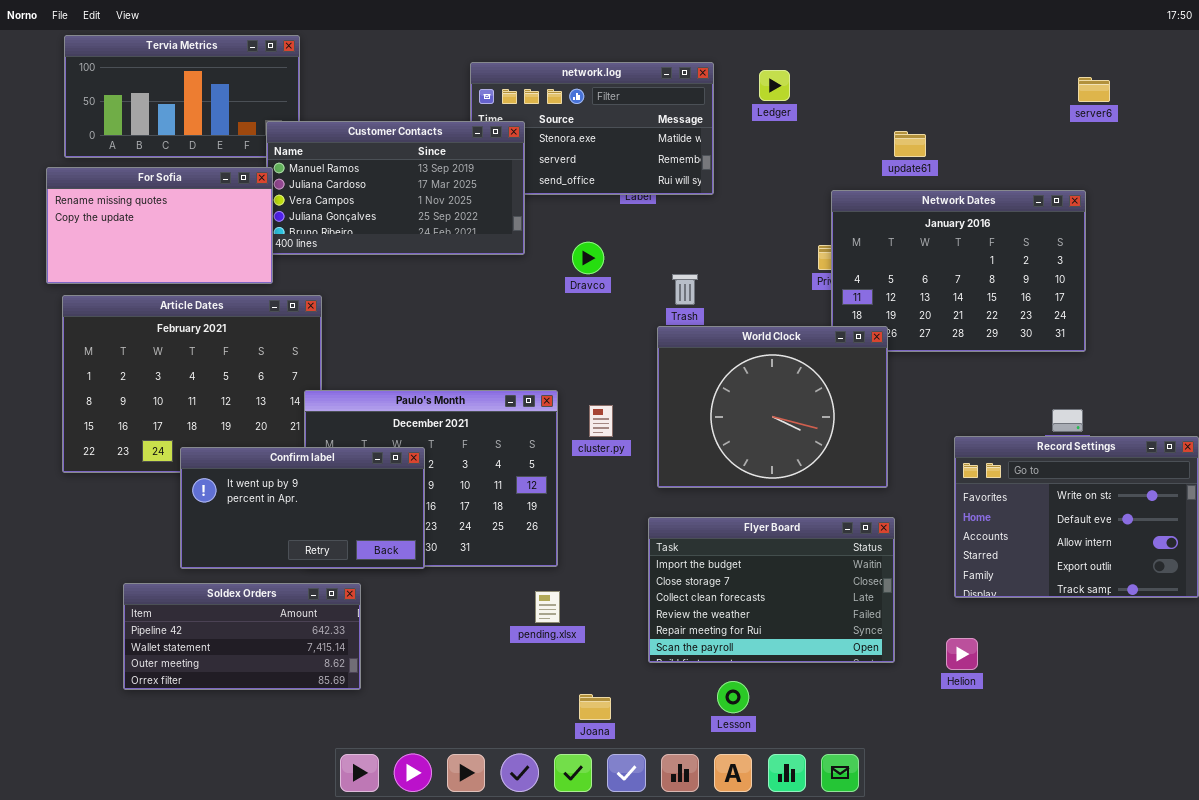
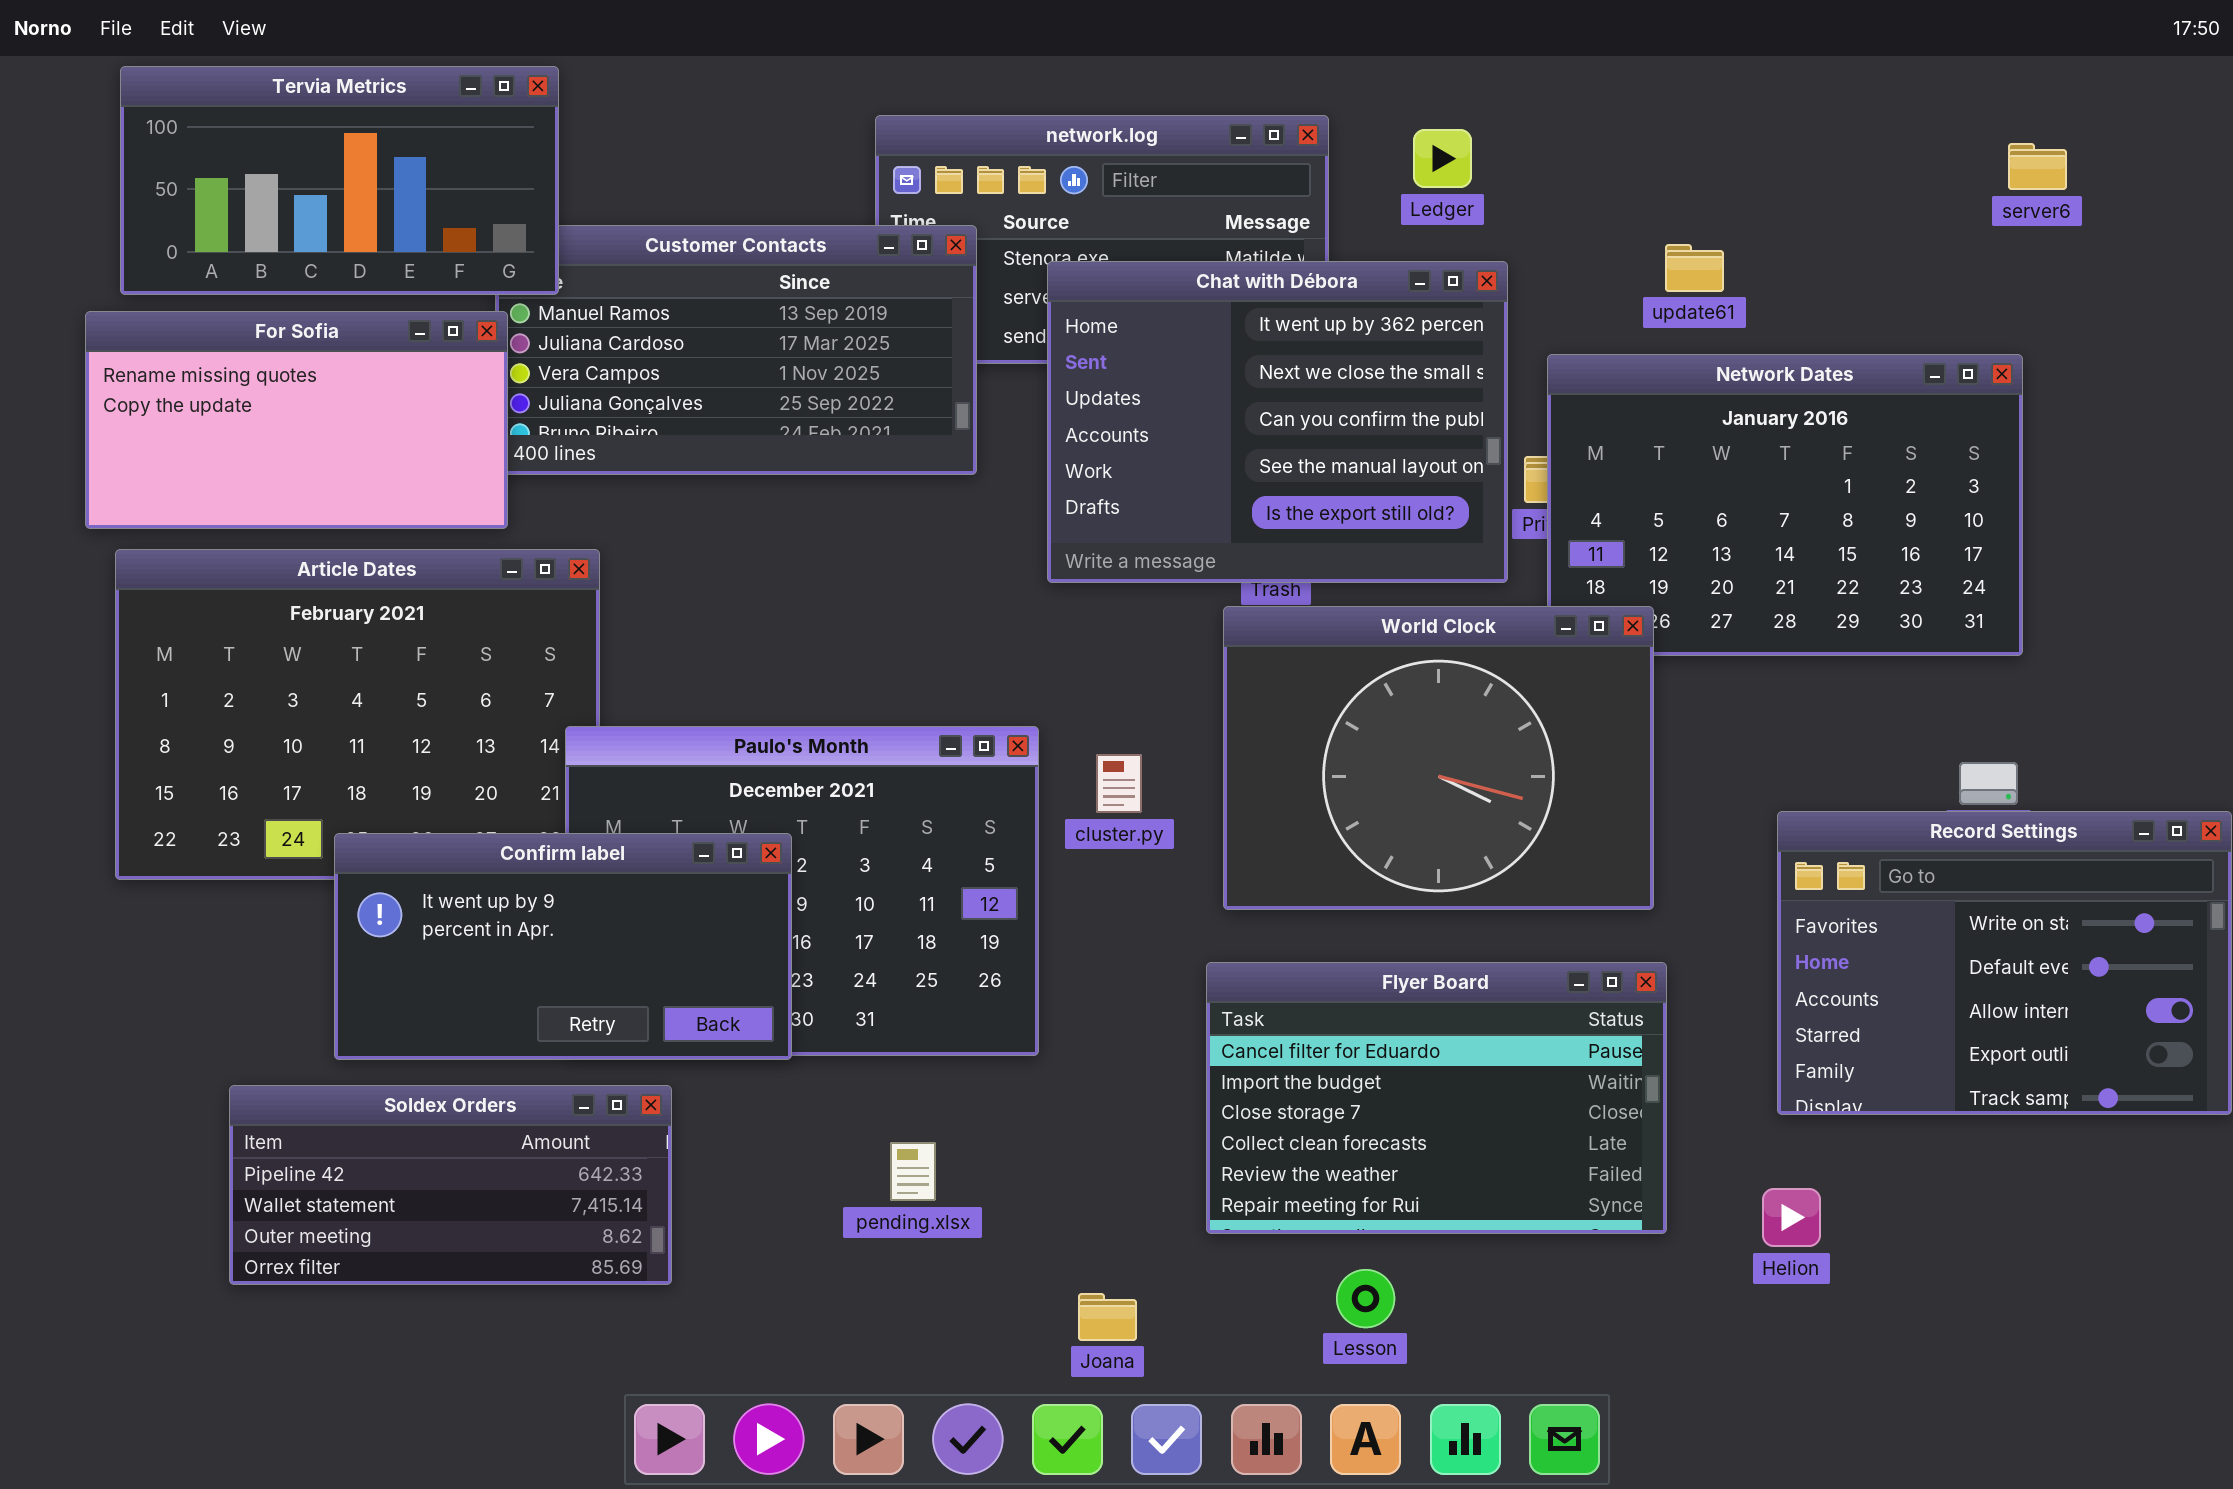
Tervia Metrics: [64,35,300,158] -> [120,66,559,295], raised
Chat with Débora: none -> [1047,261,1508,583], opened
Flyer Board: [648,517,895,663] -> [1206,962,1667,1234], scrolled up 1 row
pending.xlsx: [535,591,560,623] -> [890,1142,936,1201], moved

